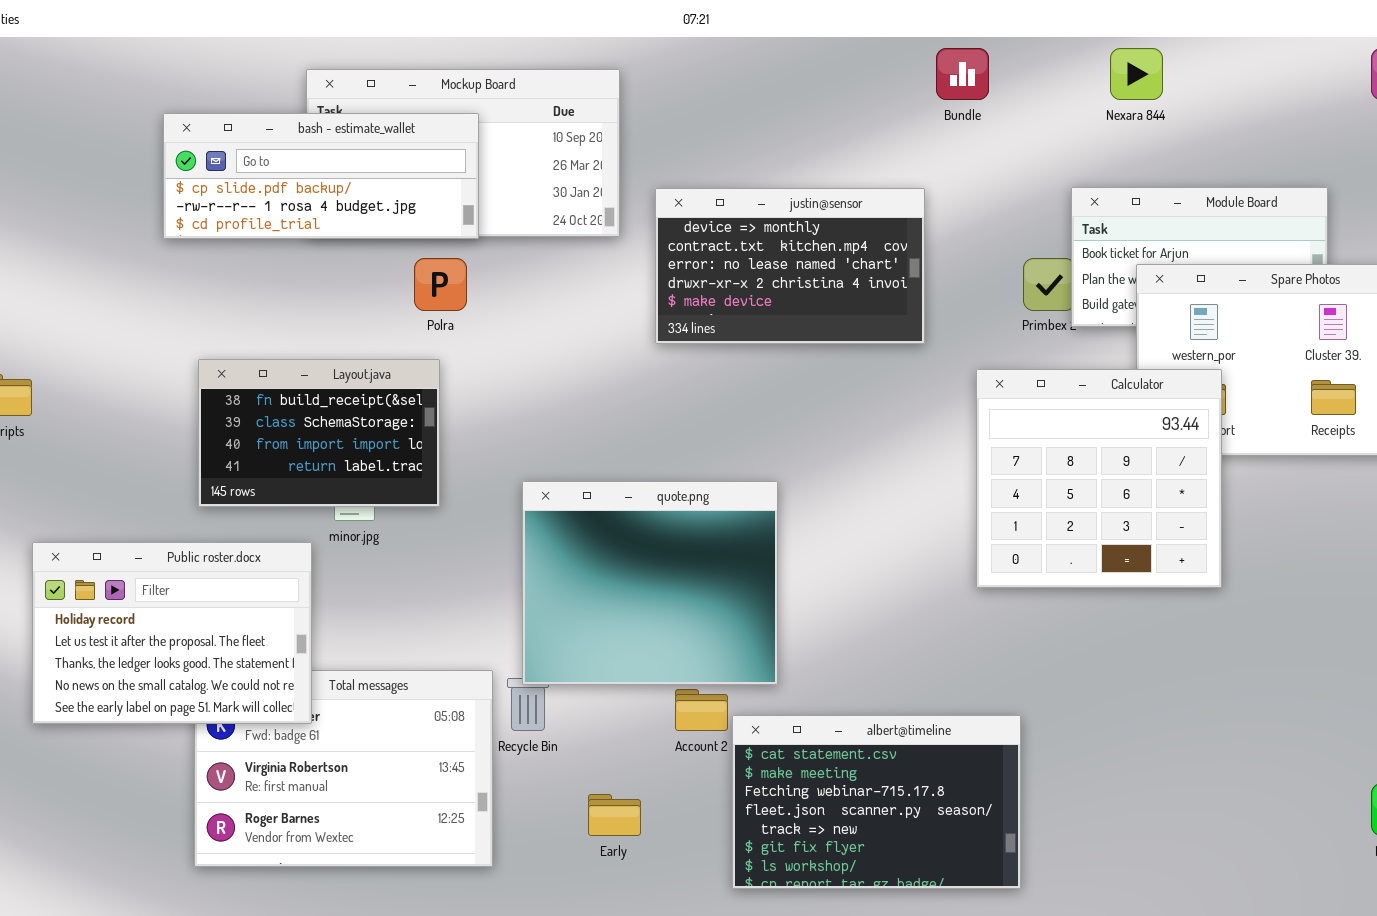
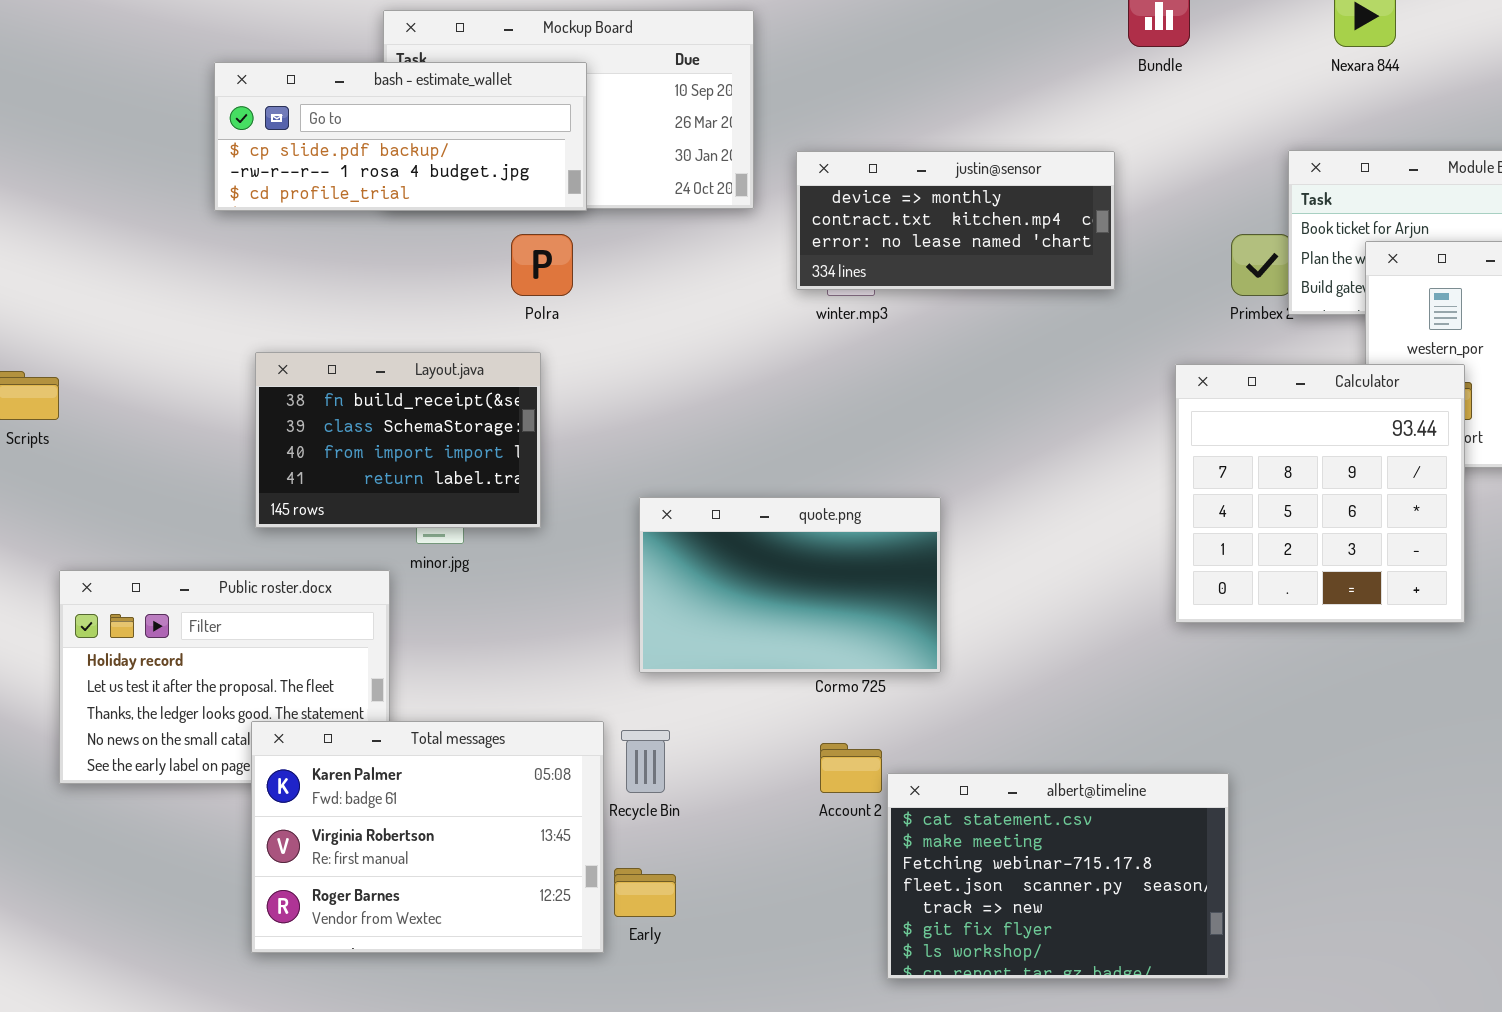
justin@sensor: [655,188,925,344] -> [796,151,1115,290], resized
quote.png: [522,481,778,685] -> [639,497,941,673], resized
Total messages: [194,670,493,867] -> [251,721,604,953], raised
Early: [588,794,641,836] -> [614,868,676,917], moved

